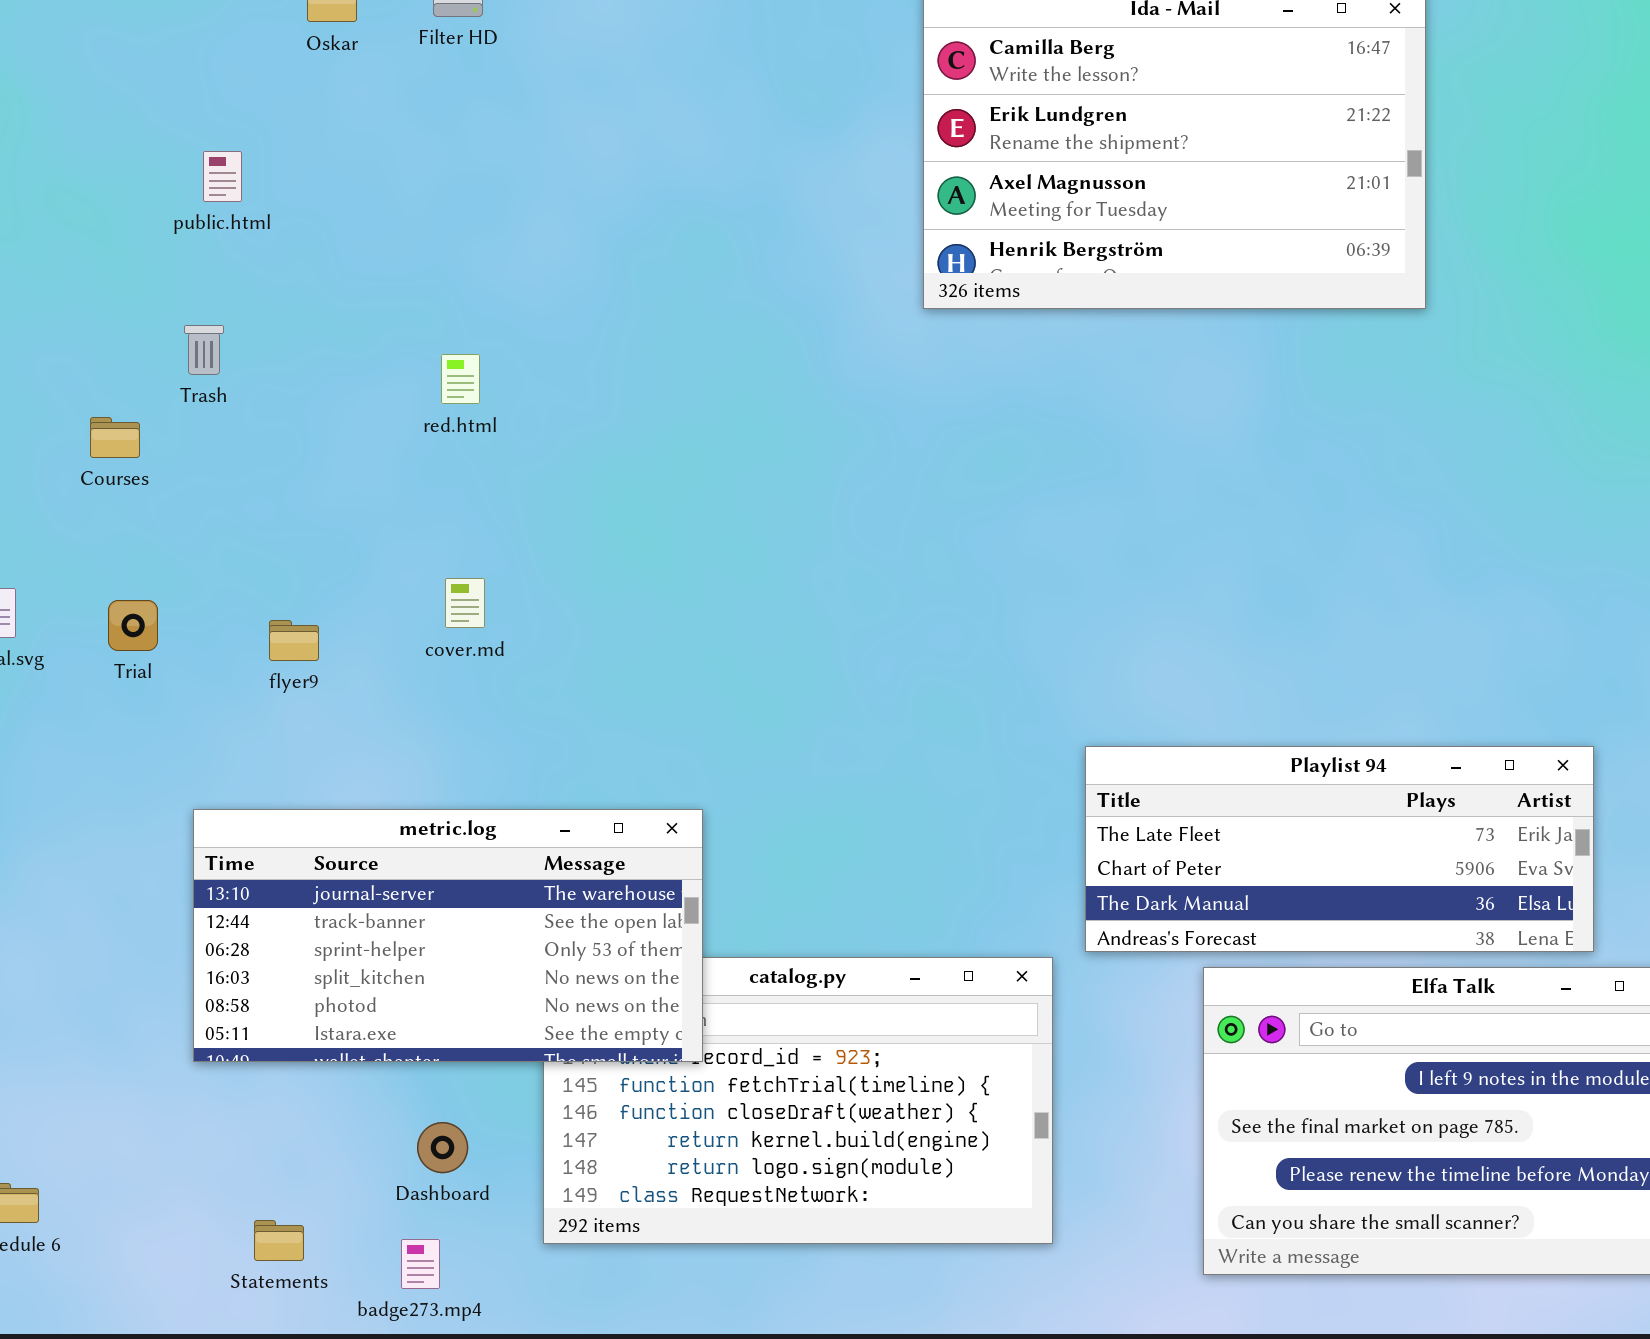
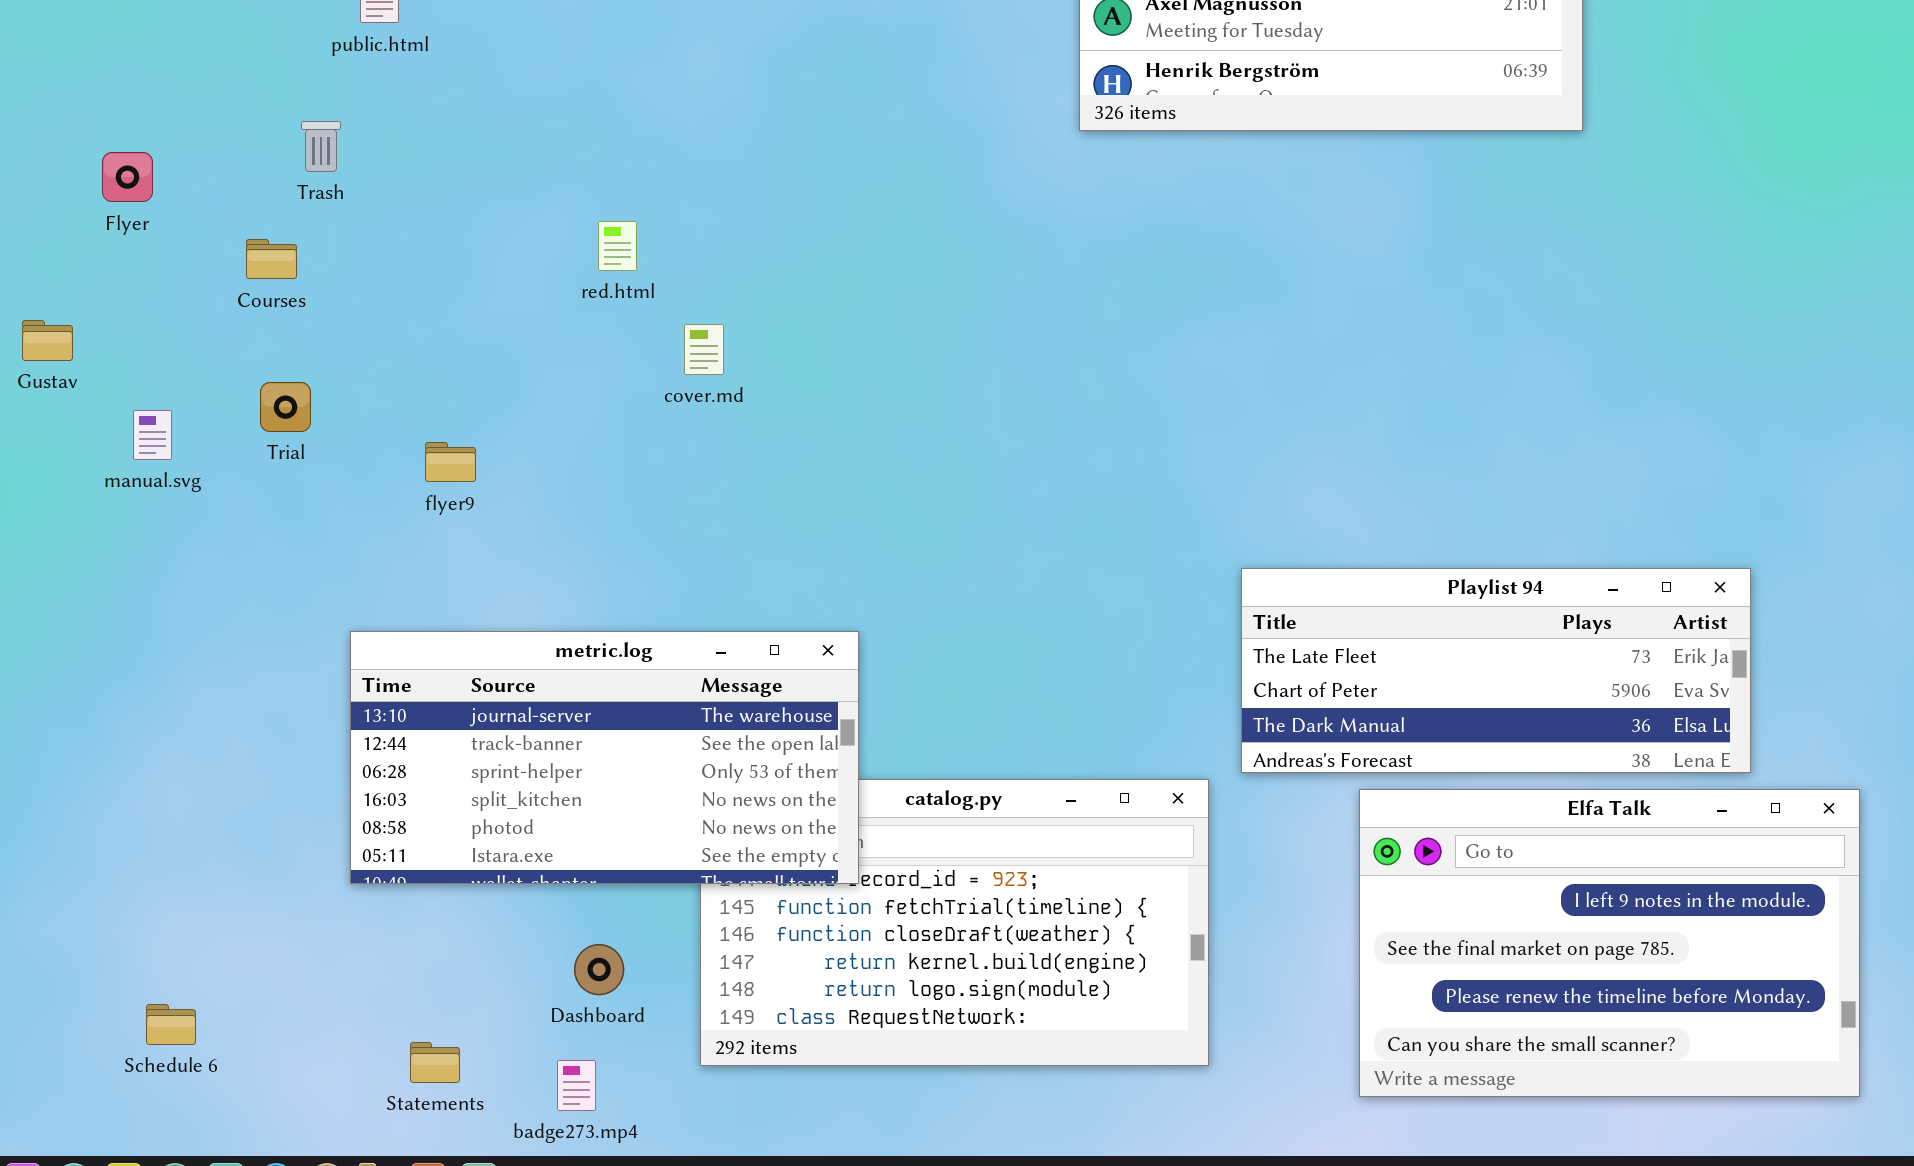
Trash: [184,325,224,375] -> [301,121,341,172], moved
red.html: [441,354,480,404] -> [598,221,637,271], moved
cover.md: [445,578,485,628] -> [684,324,724,375], moved
Trial: [108,600,158,651] -> [260,382,311,432], moved

